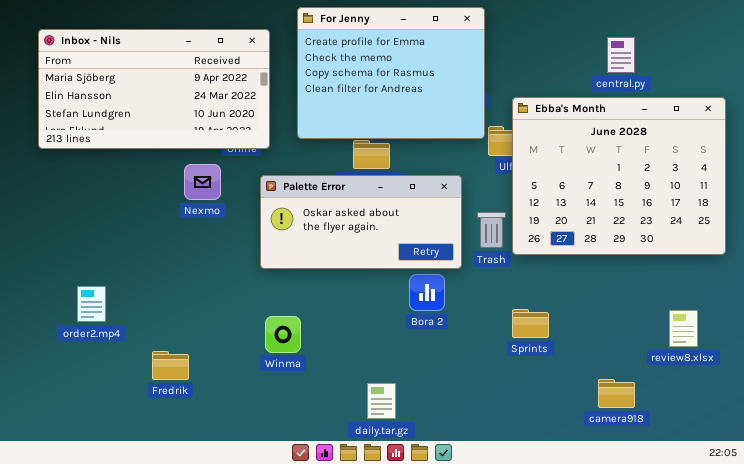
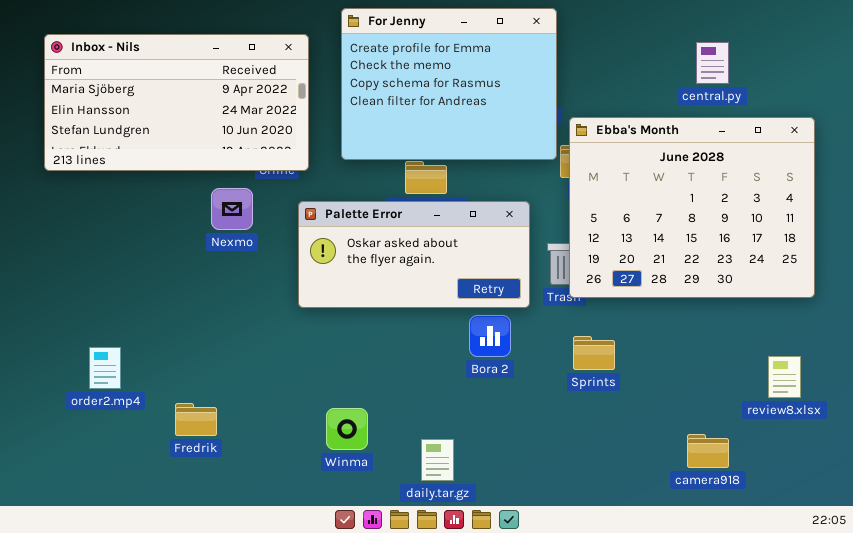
Ebba's Month: [512,97,726,255] -> [569,117,815,298], moved
order2.mp4: [77,286,106,322] -> [89,347,121,389], moved
Sprints: [512,309,549,338] -> [573,336,615,370], moved
Winma: [265,316,301,353] -> [326,408,368,450], moved

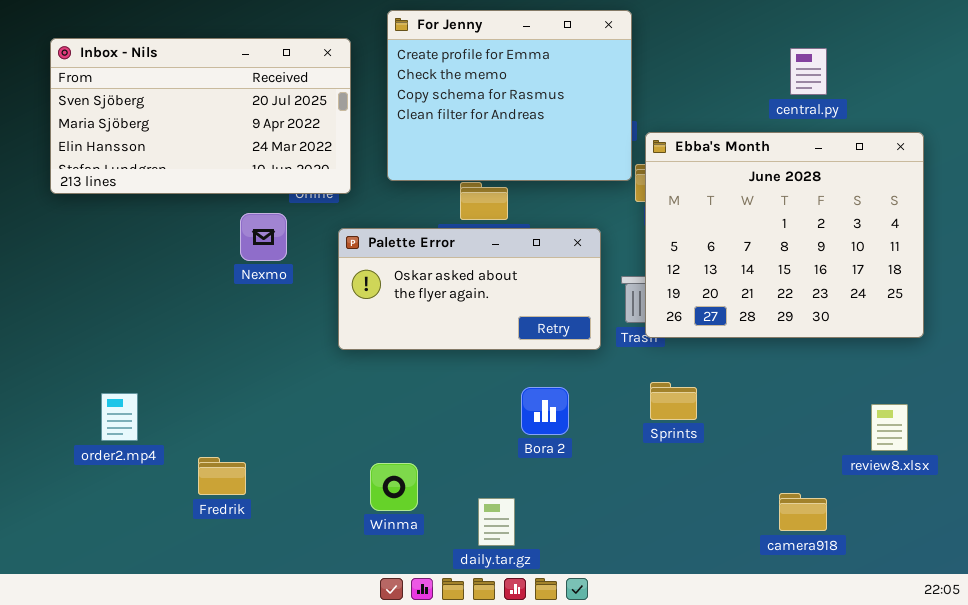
Inbox - Nils: [44,34,309,171] -> [50,38,351,194], scrolled up 1 row
Bora 2: [469,315,511,357] -> [521,387,569,435], moved

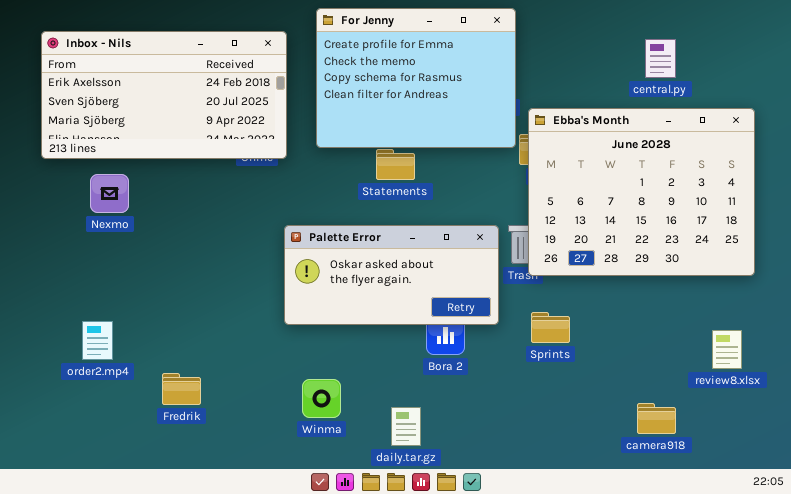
Inbox - Nils: [50,38,351,194] -> [41,31,287,159], scrolled up 1 row
Nexmo: [240,213,287,261] -> [90,174,129,213], moved
Palette Error: [338,228,601,350] -> [284,225,499,325], moved

